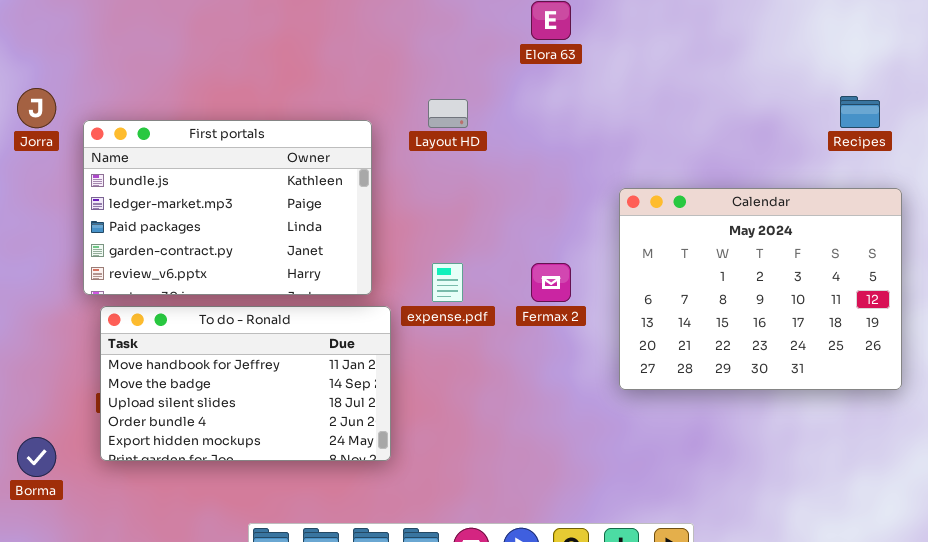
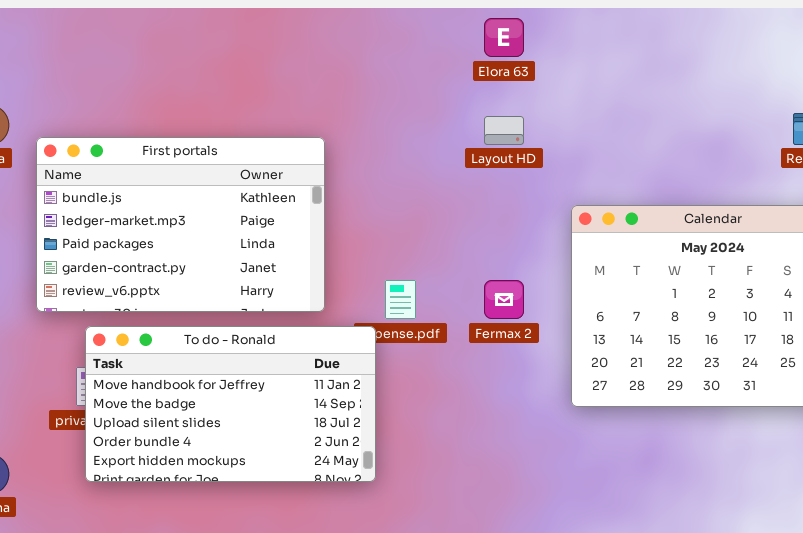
Layout HD: [428,99,468,128] -> [484,116,524,145], moved
To do - Ronald: [100,306,391,461] -> [85,326,376,482], moved

